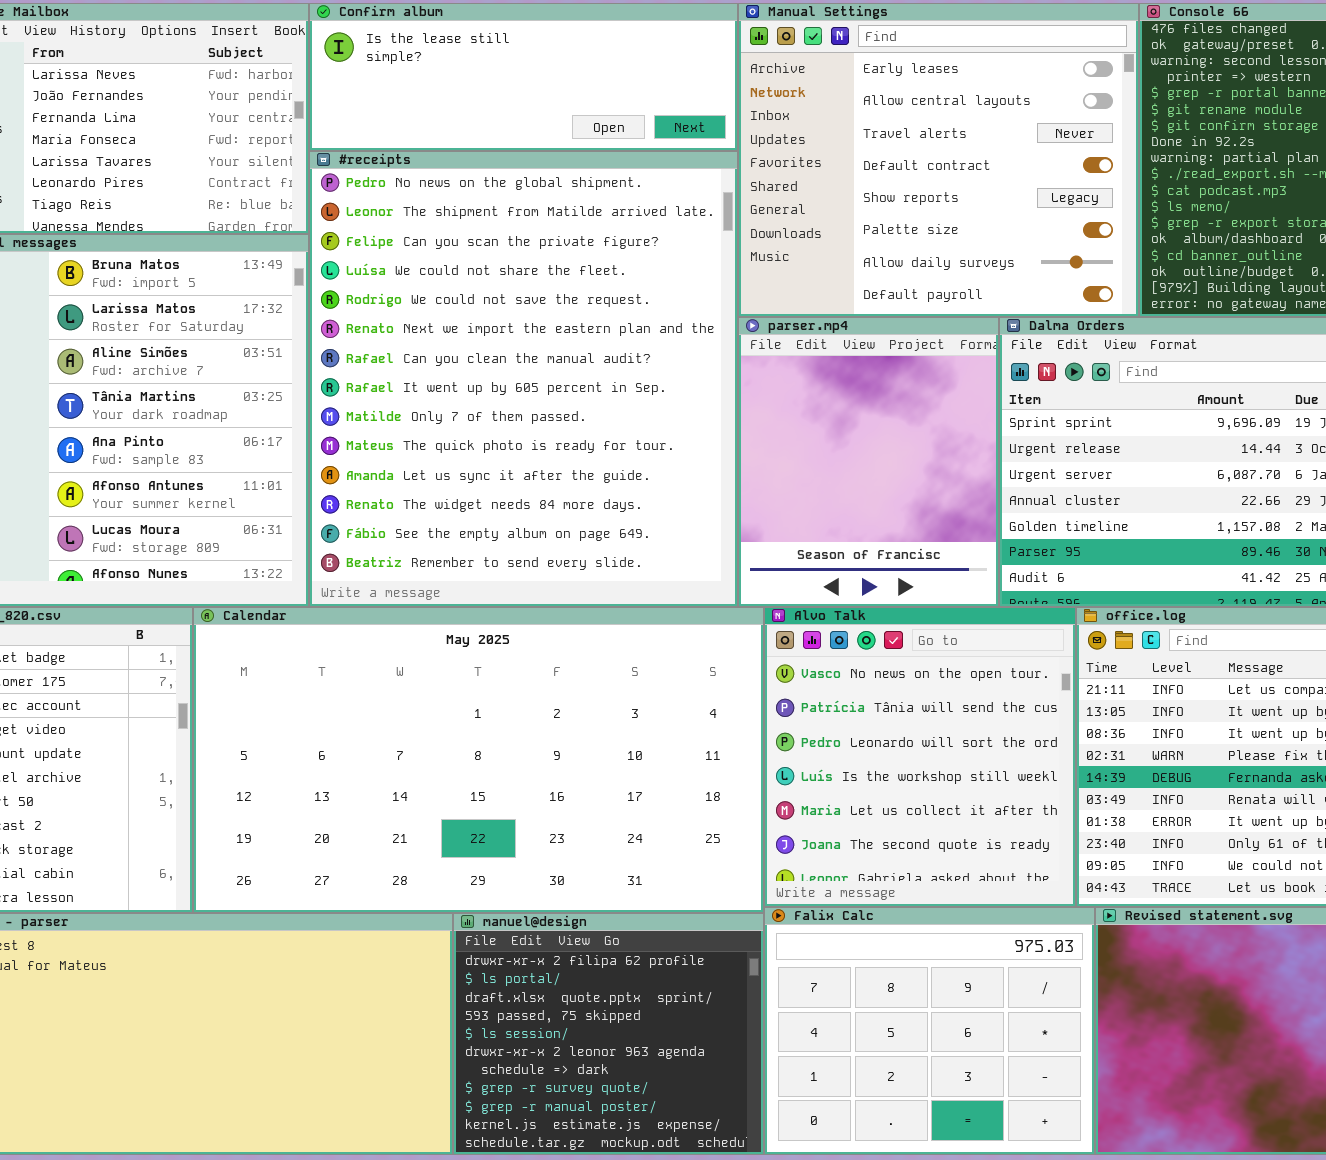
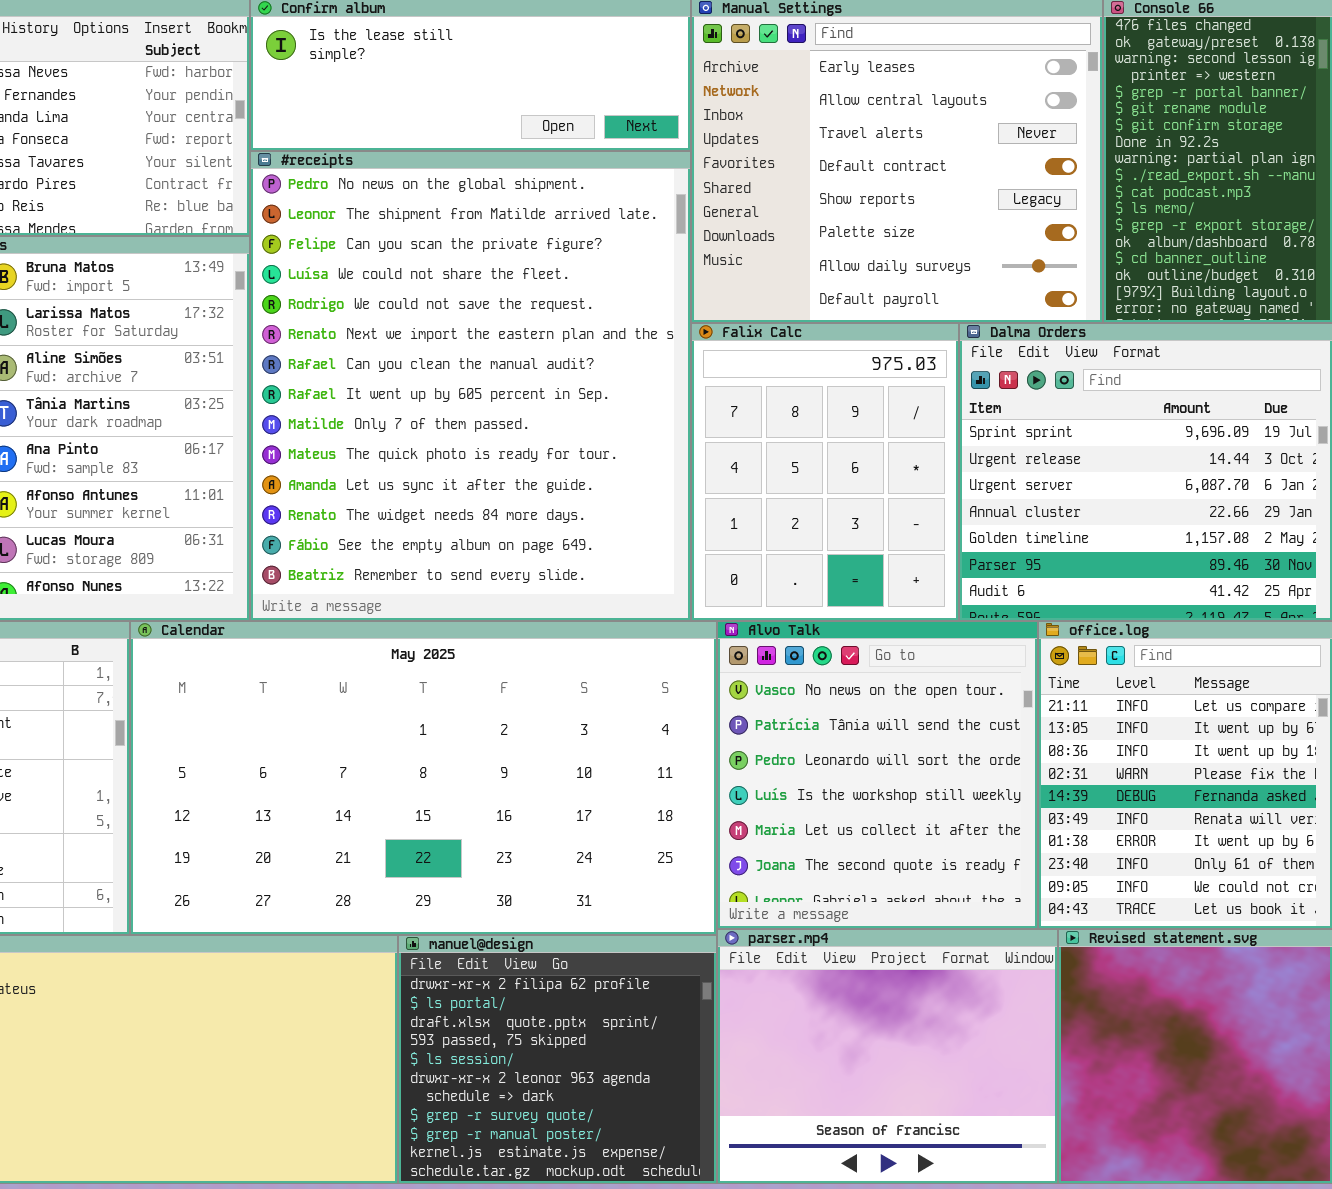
parser.mp4: [738,317,999,607] -> [717,929,1058,1184], moved, resized
Falix Calc: [764,907,1095,1155] -> [691,323,959,621], moved, resized

